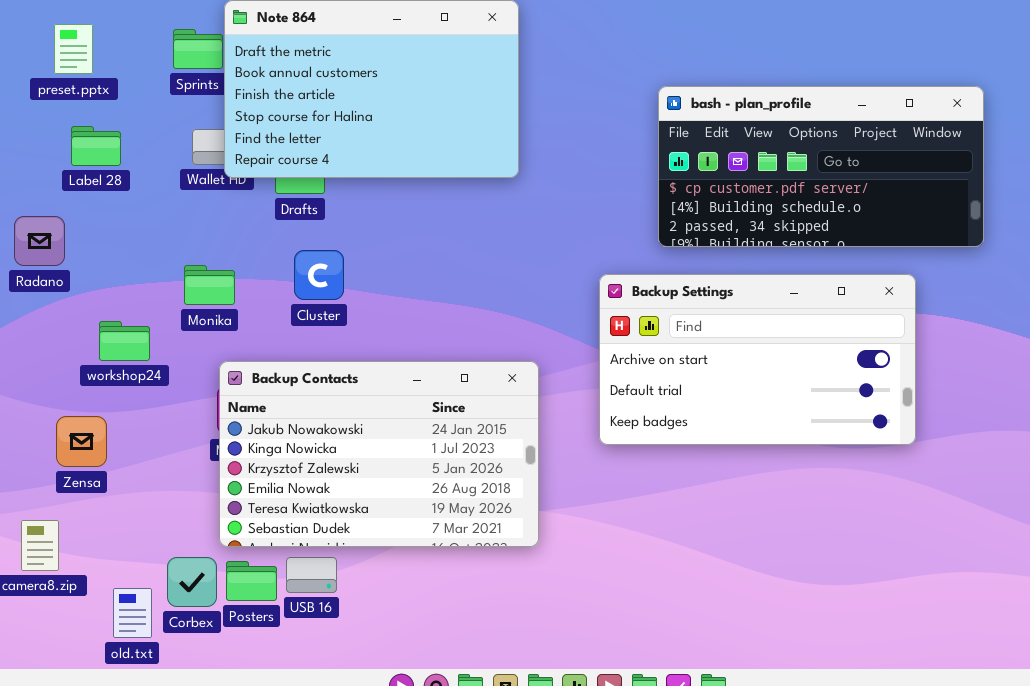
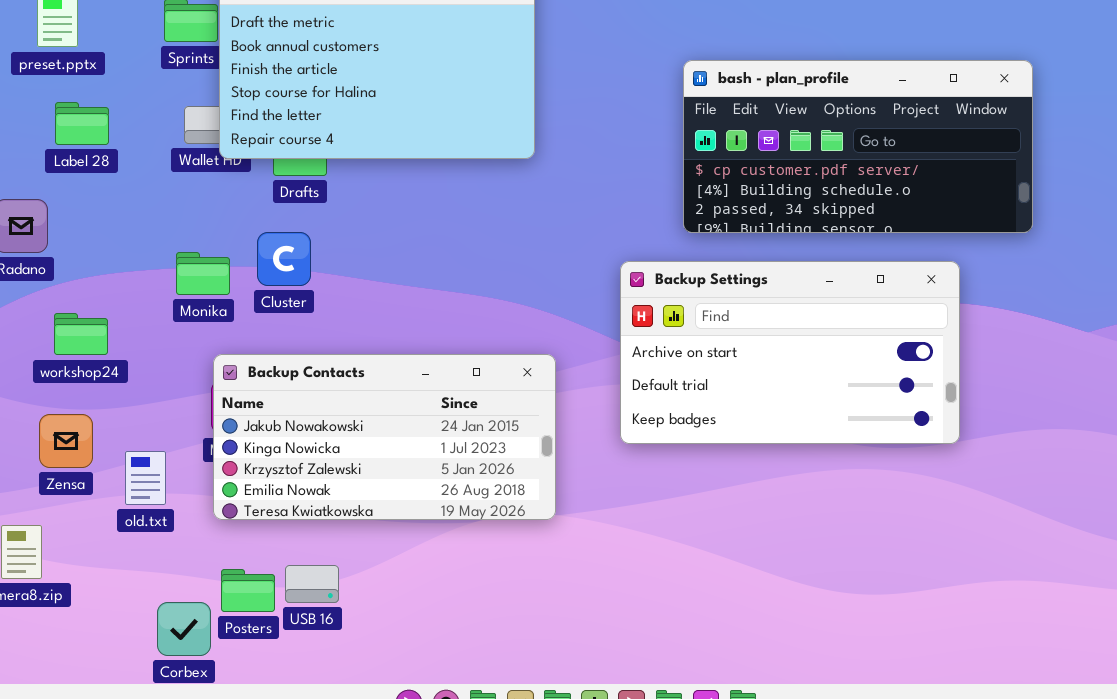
Cluster: [294,250,344,300] -> [257,232,311,286], moved
workshop24: [99,321,150,361] -> [54,313,108,355], moved
Backup Contacts: [219,361,539,547] -> [213,354,556,520], resized
Corbex: [167,557,217,607] -> [157,602,211,656], moved
old.txt: [113,588,152,638] -> [125,451,166,505], moved

